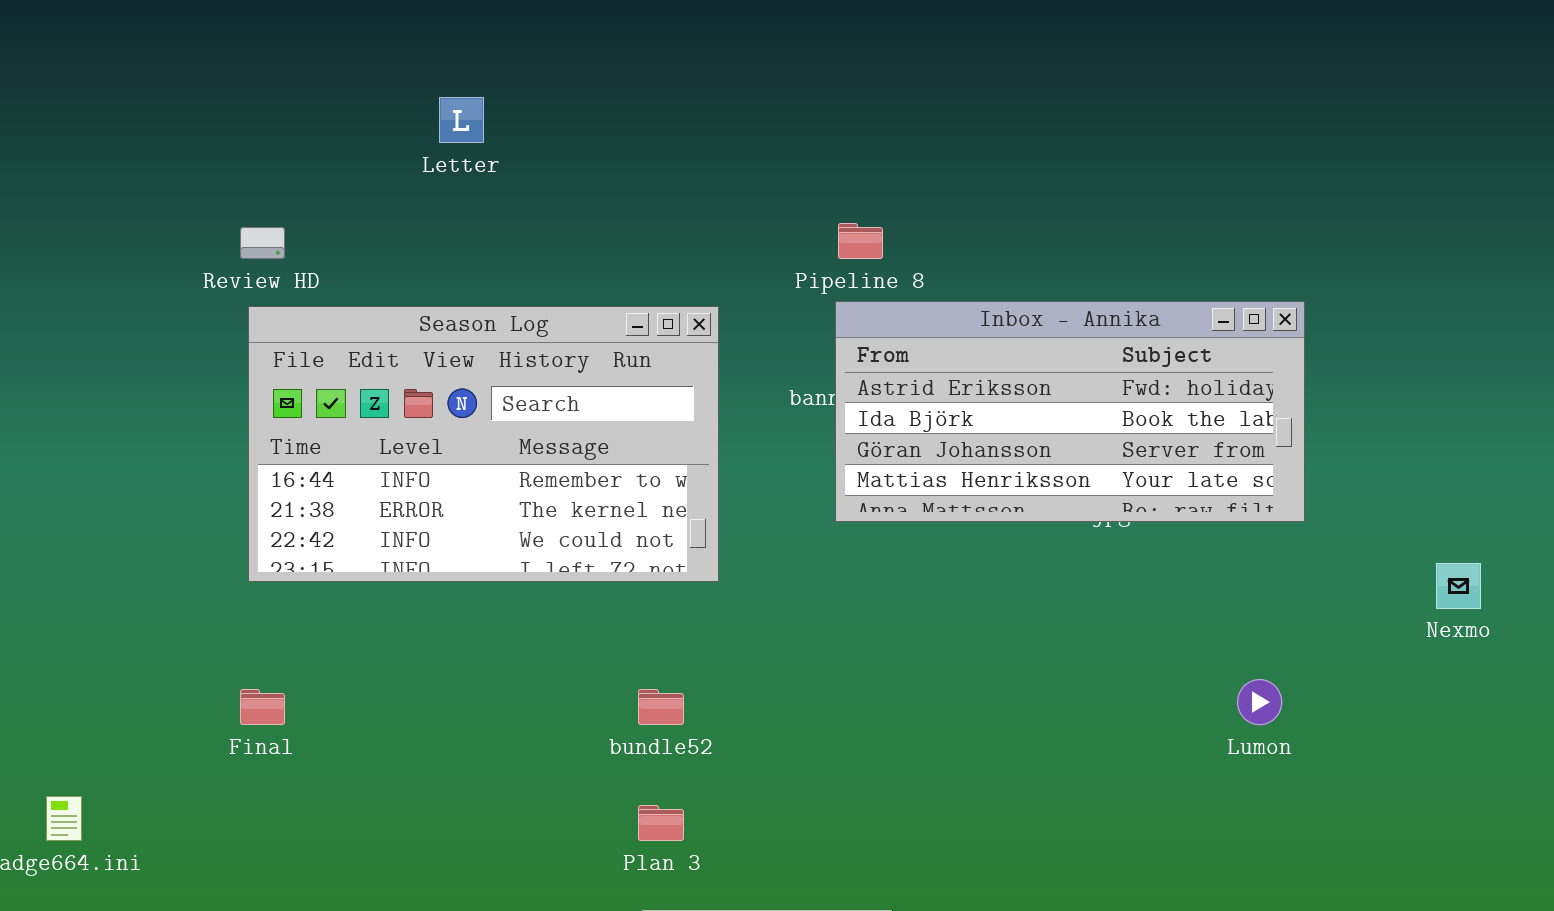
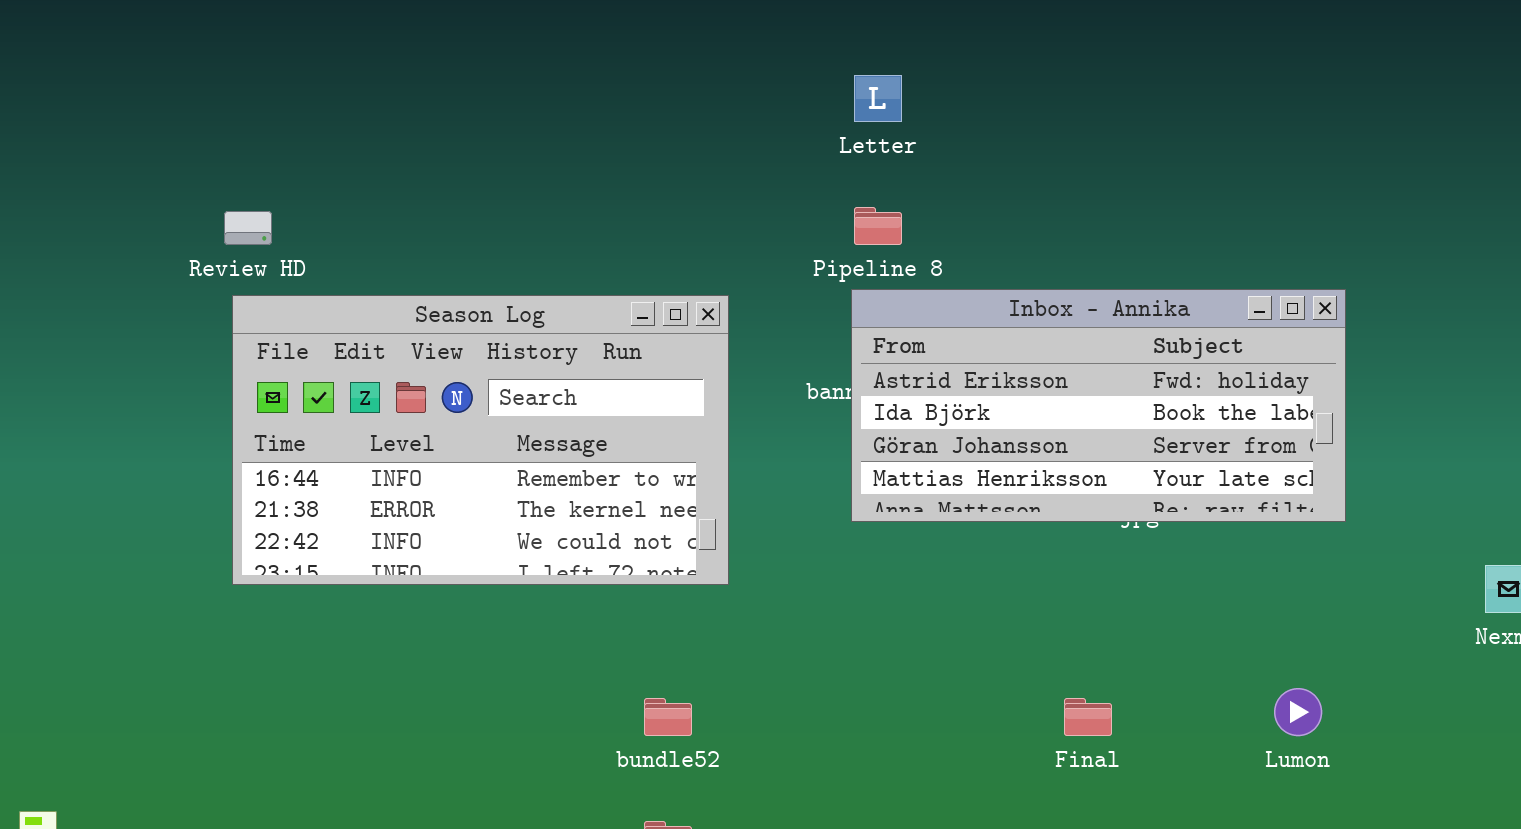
Letter: [439,97,484,143] -> [854,75,902,122], moved
Final: [240,689,285,725] -> [1064,698,1112,736], moved

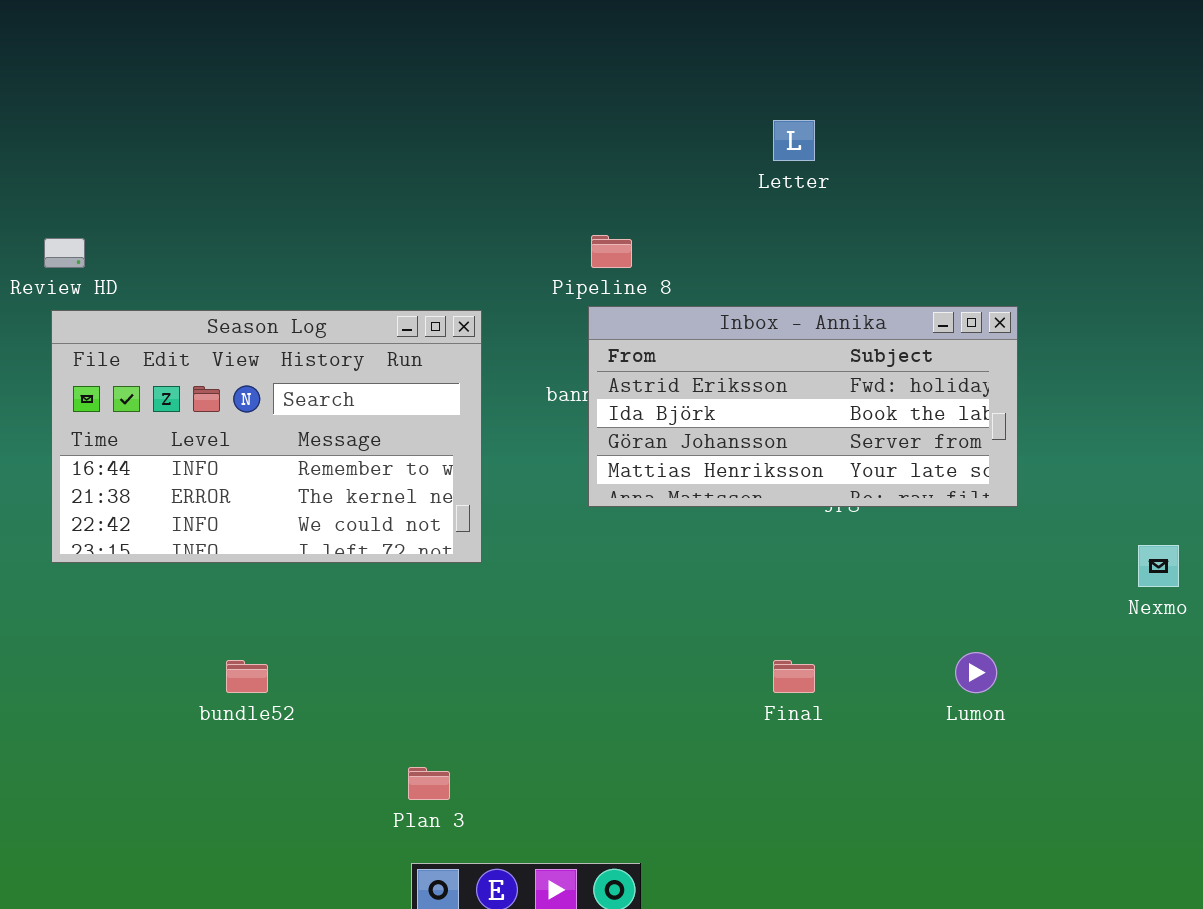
Letter: [854,75,902,122] -> [773,120,815,161], moved
bundle52: [644,698,692,736] -> [226,660,268,693], moved

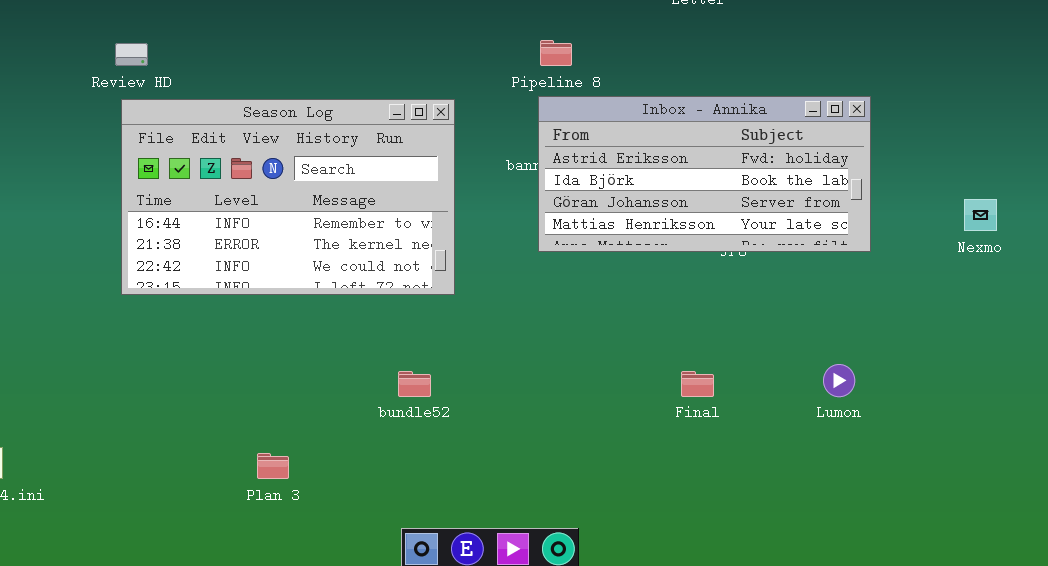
Nexmo: [1138,545,1179,587] -> [964,199,997,231], moved
bundle52: [226,660,268,693] -> [398,371,431,397], moved
Plan 3: [408,767,450,800] -> [257,453,289,479], moved

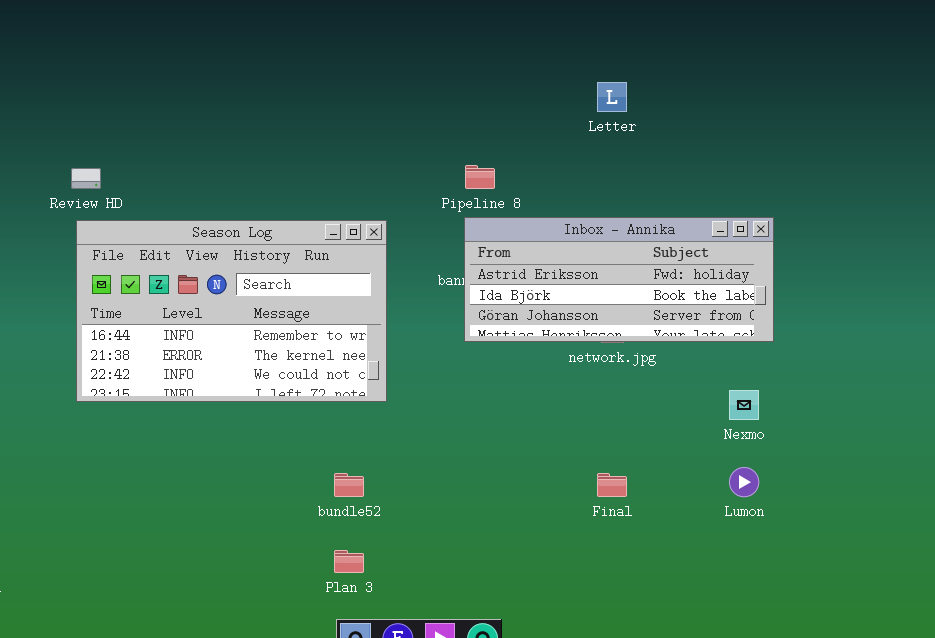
Inbox - Annika: [538,96,871,252] -> [464,217,774,342], resized
Nexmo: [964,199,997,231] -> [729,390,759,420], moved
Plan 3: [257,453,289,479] -> [334,550,364,573], moved

